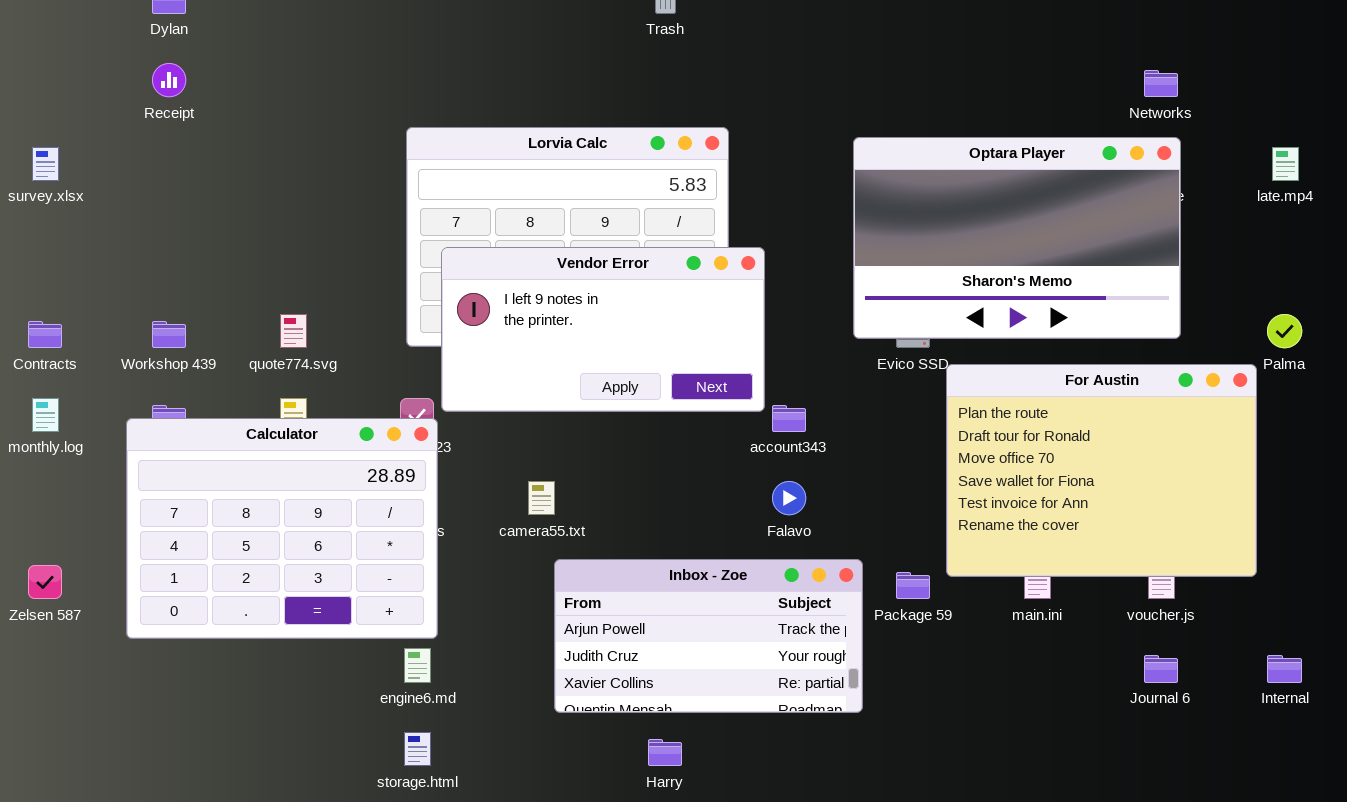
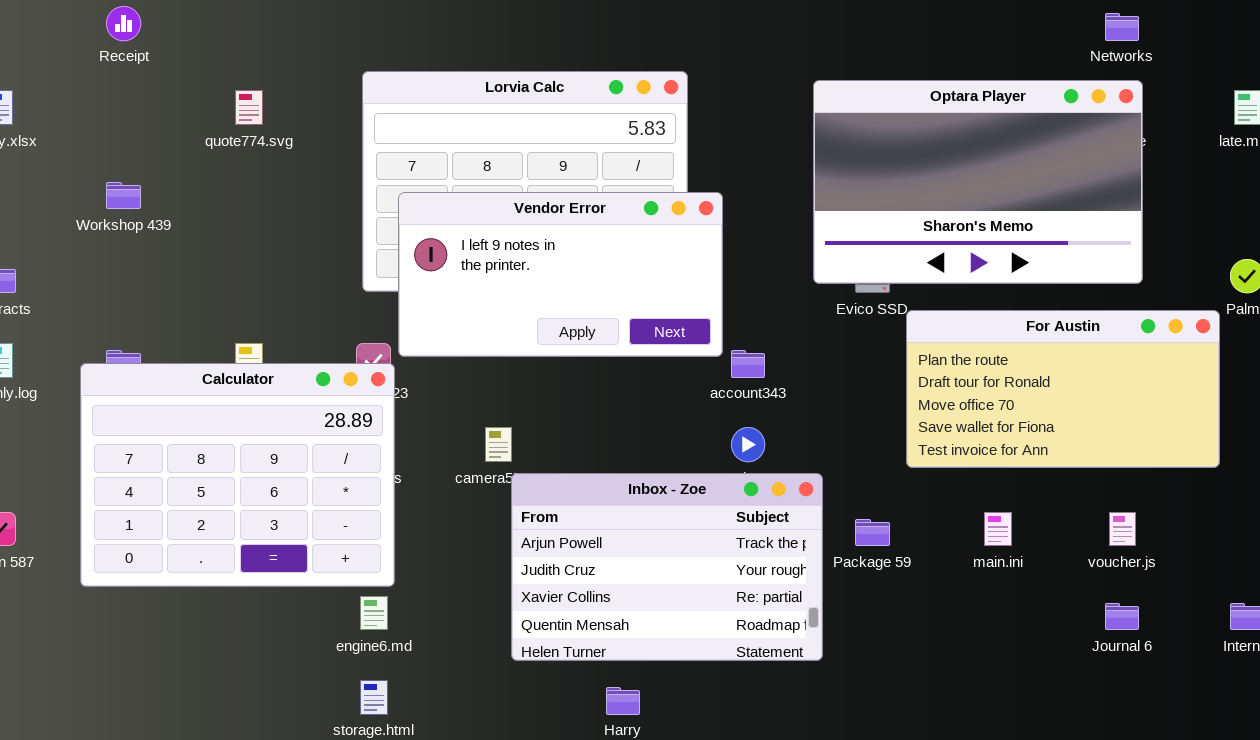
quote774.svg: [280,314,307,348] -> [235,90,263,125], moved
Workshop 439: [152,321,186,348] -> [106,182,141,209], moved
For Austin: [946,364,1257,577] -> [906,310,1220,468], resized
Inbox - Zoe: [554,559,863,713] -> [511,473,823,661], resized

